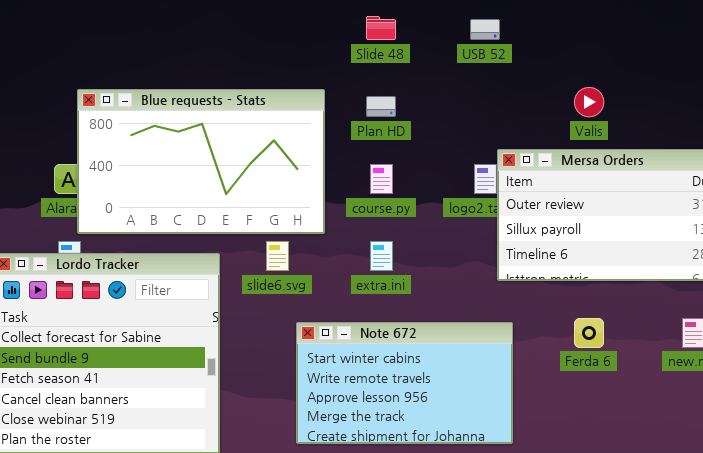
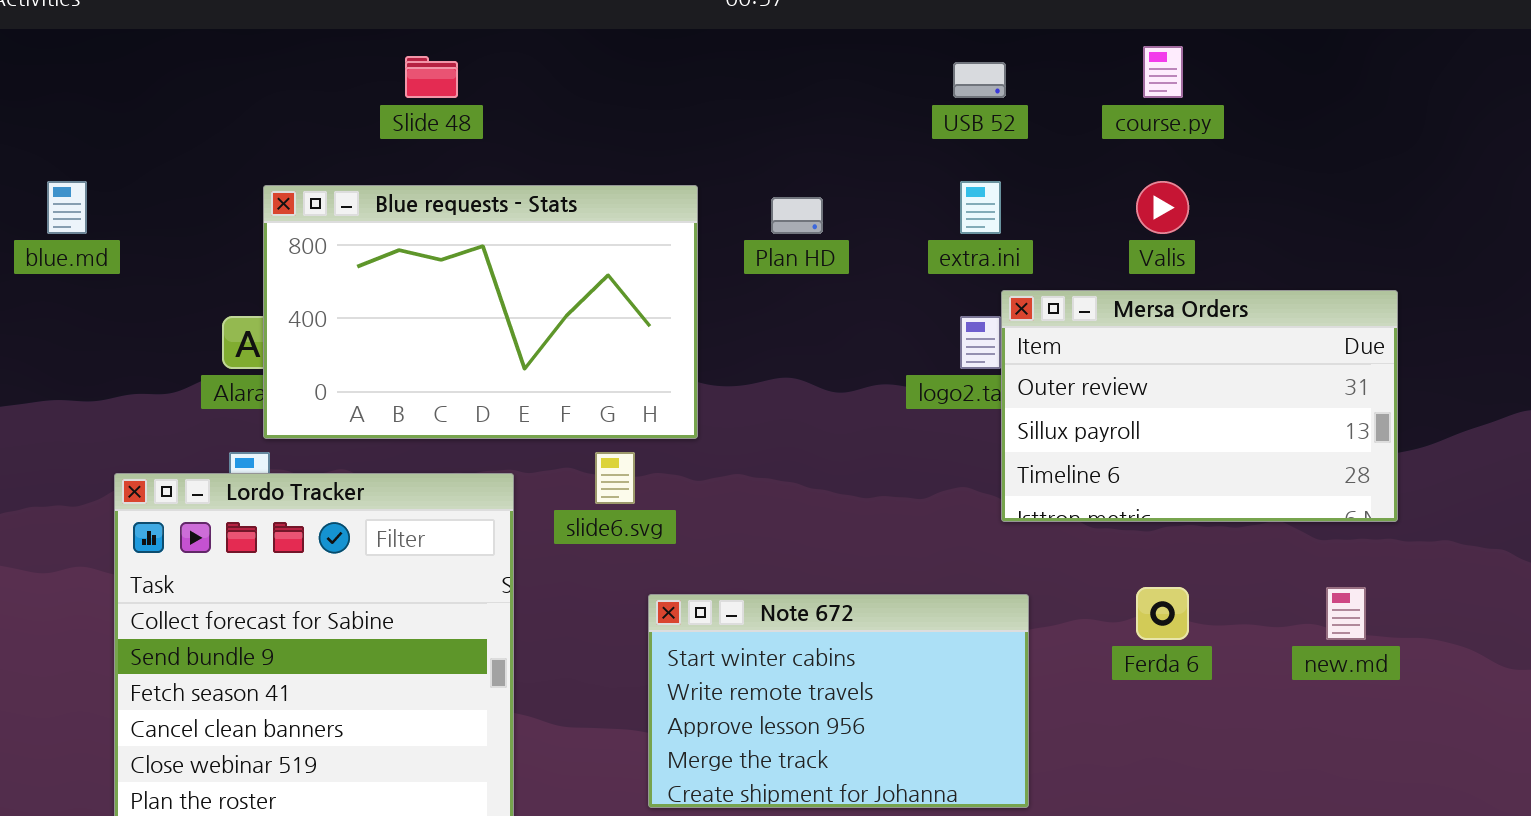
Slide 48: [366,16,396,40] -> [405,56,458,98], moved
course.py: [370,164,393,194] -> [1143,46,1183,98], moved
extra.ini: [370,241,393,271] -> [960,181,1001,234], moved

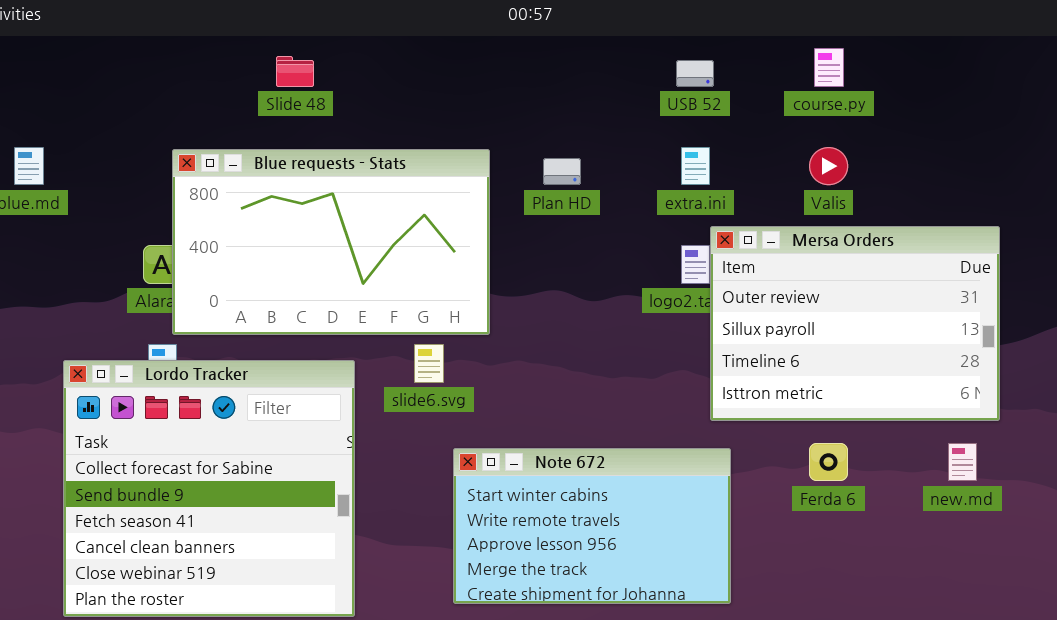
Mersa Orders: [1001,290,1398,522] -> [710,226,1000,421], resized

